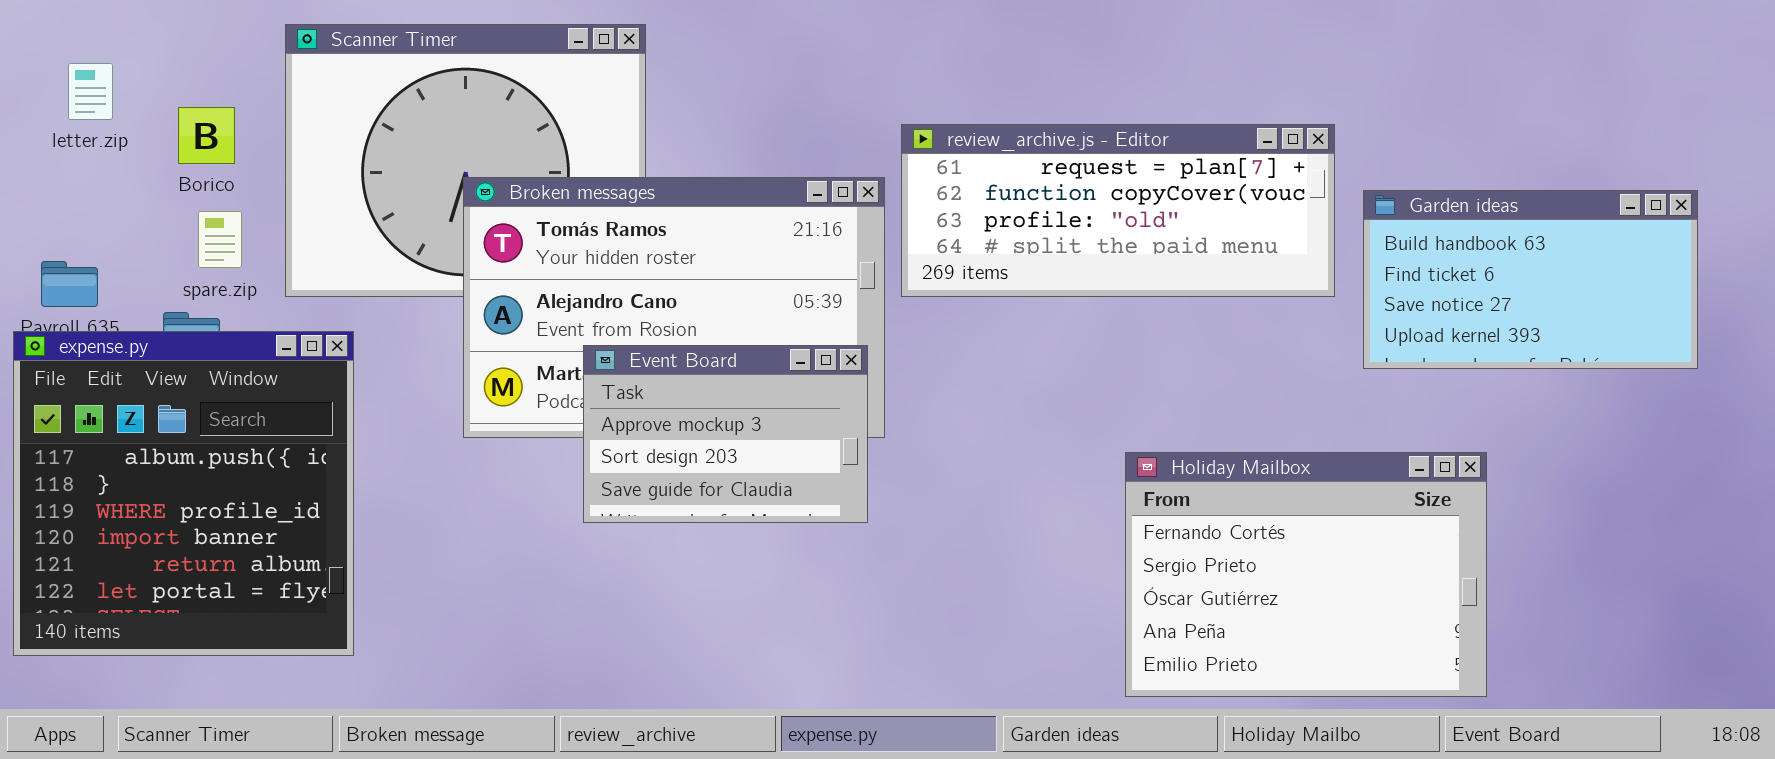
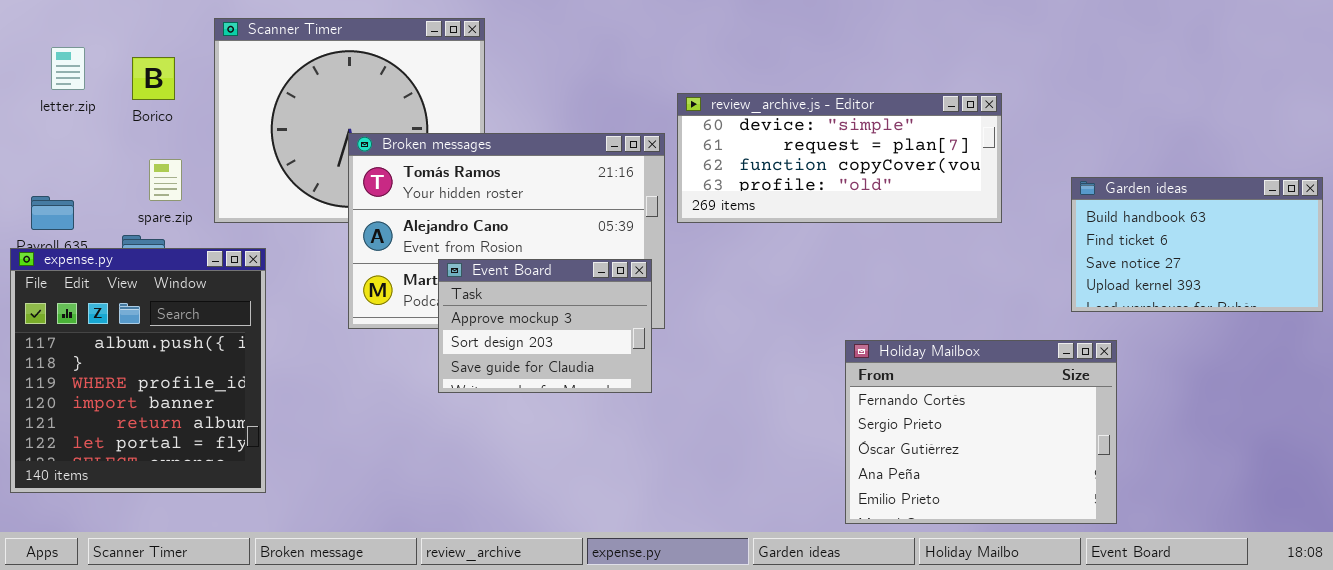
Borico: [178,107,235,164] -> [132,57,175,100], moved
review_archive.js - Editor: [901,124,1335,297] -> [677,93,1002,223], scrolled up 1 row
Garden ideas: [1363,190,1698,369] -> [1071,177,1323,312], moved

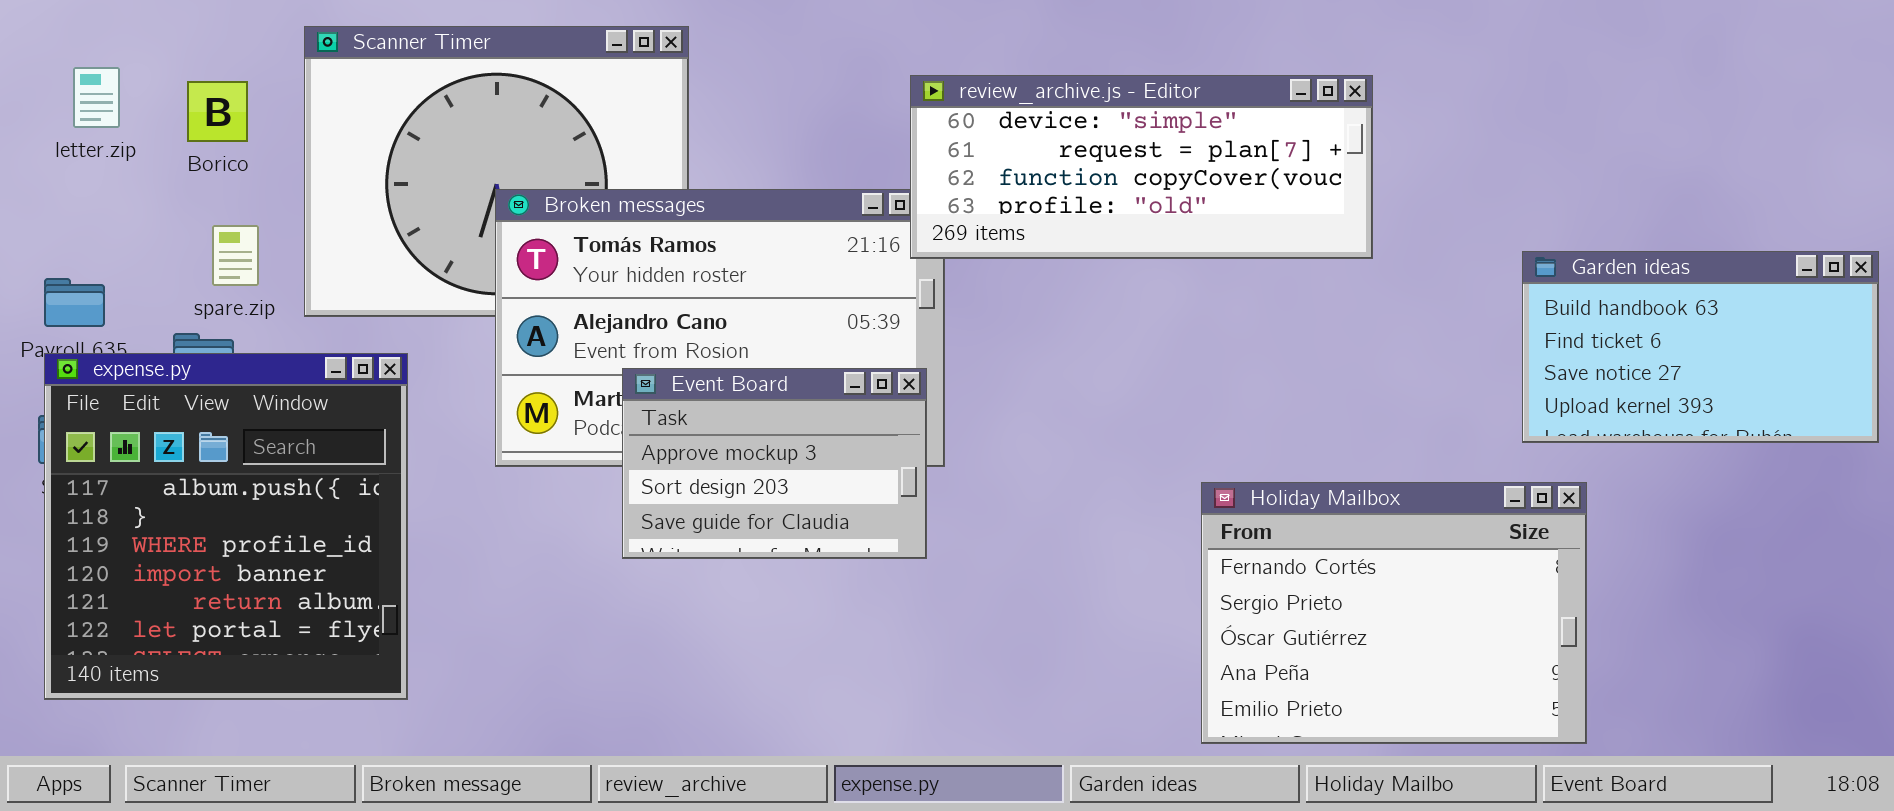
review_archive.js - Editor: [677,93,1002,223] -> [910,75,1373,259], moved
expense.py: [10,248,266,493] -> [44,353,408,700], moved

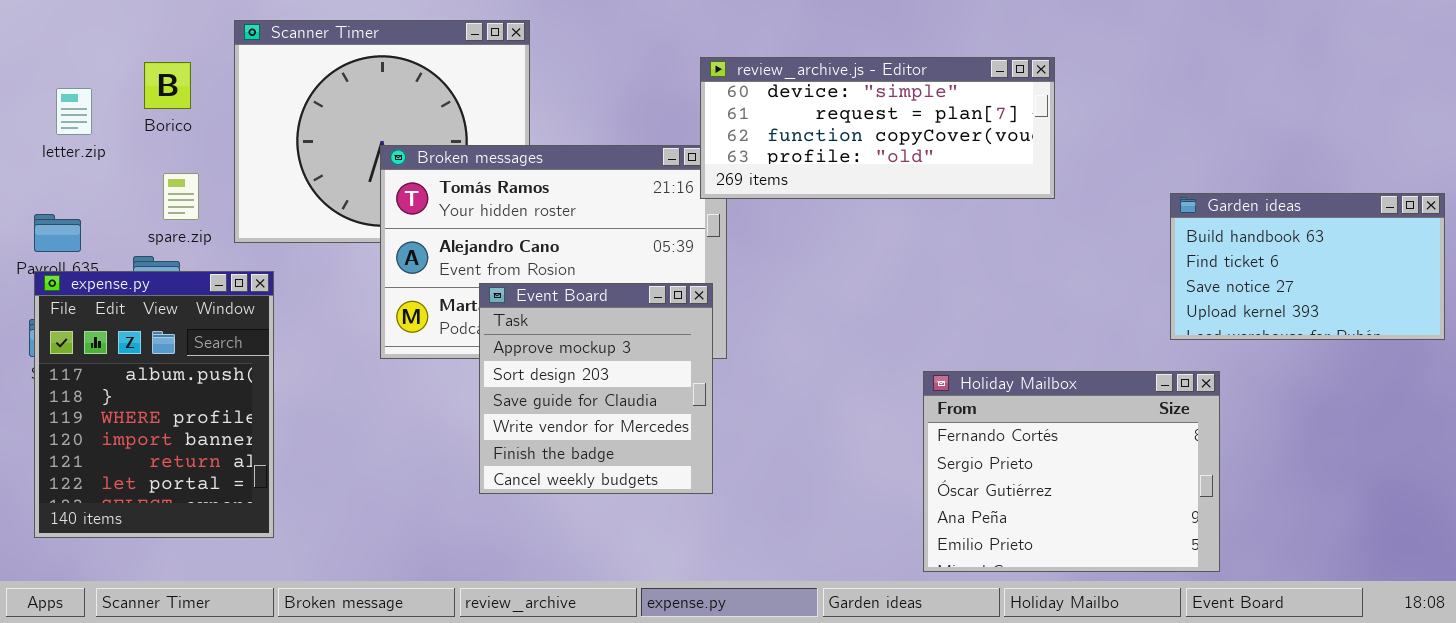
letter.zip: [73,67,120,128] -> [56,88,92,135], moved
expense.py: [44,353,408,700] -> [34,271,274,538], resized
Event Board: [622,368,927,559] -> [479,283,713,494], resized

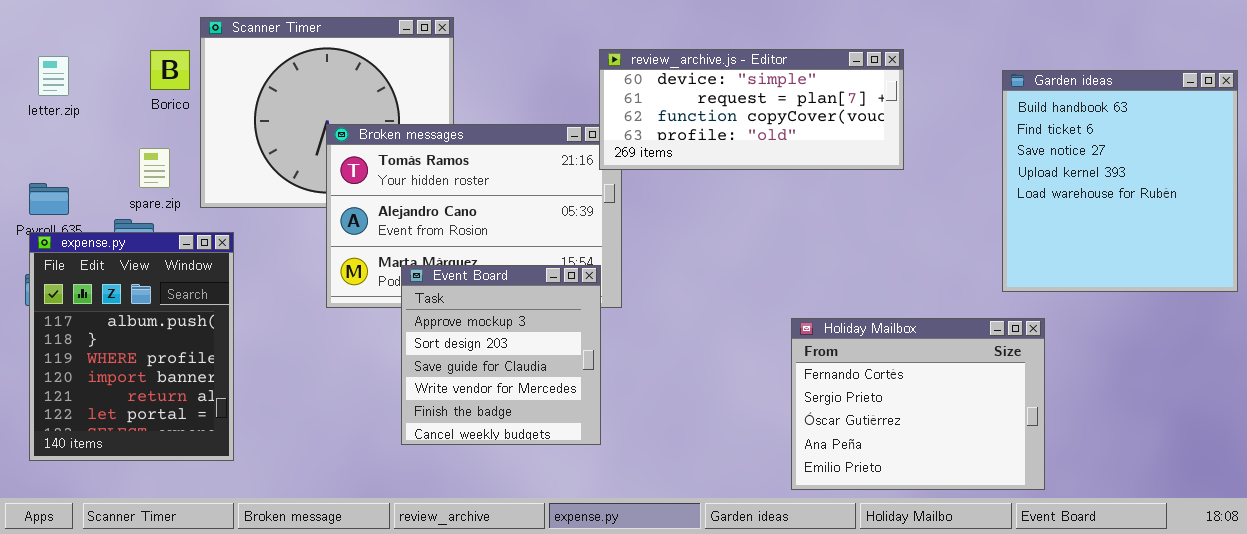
Borico: [144,62,191,109] -> [150,50,190,90], moved
letter.zip: [56,88,92,135] -> [38,56,69,96], moved
Garden ideas: [1170,193,1445,340] -> [1002,70,1238,292], resized
Event Board: [479,283,713,494] -> [401,265,601,445], moved

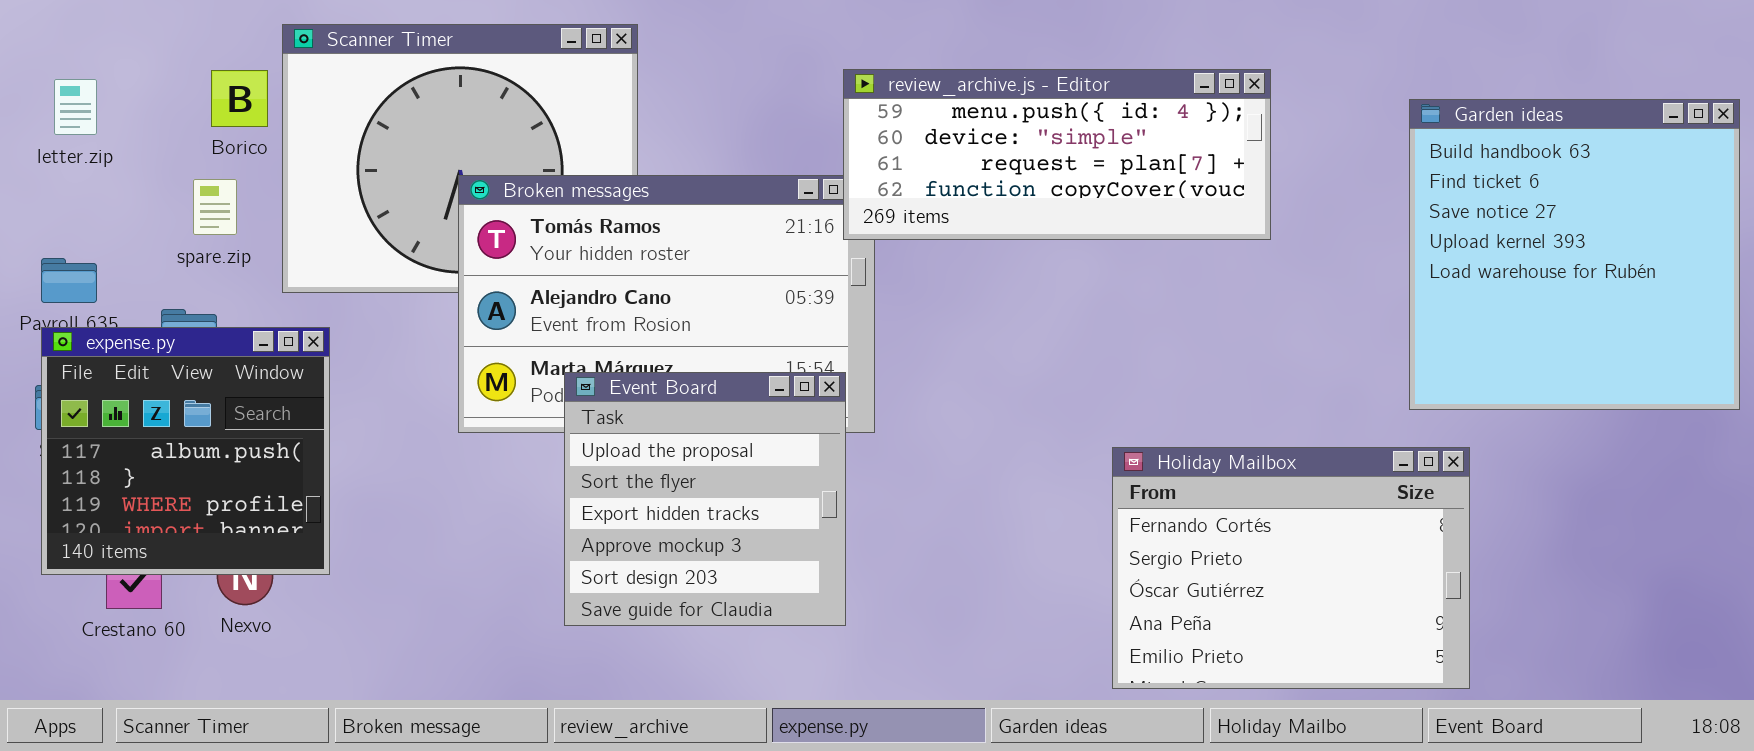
review_archive.js - Editor: [599,49,904,170] -> [843,69,1271,240], scrolled up 1 row
spare.zip: [139,148,170,188] -> [193,179,237,235], moved
expense.py: [29,232,234,461] -> [41,327,330,575], resized
Event Board: [401,265,601,445] -> [564,372,846,626], scrolled up 3 rows

